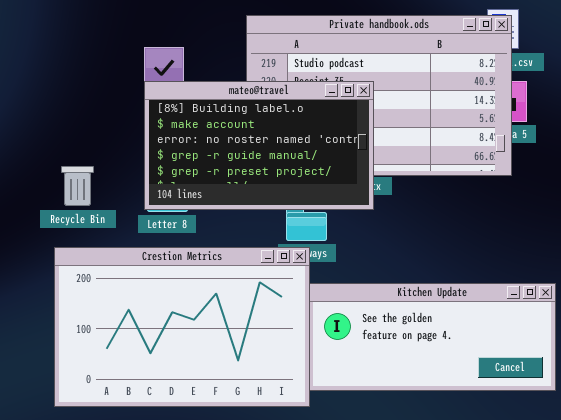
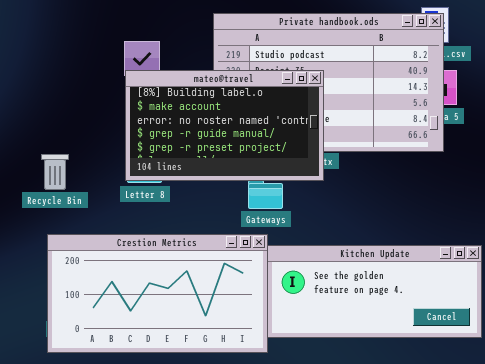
Recycle Bin: [61,166,94,206] -> [41,154,69,190], moved
Crestion Metrics: [54,247,310,407] -> [47,234,268,353], resized

